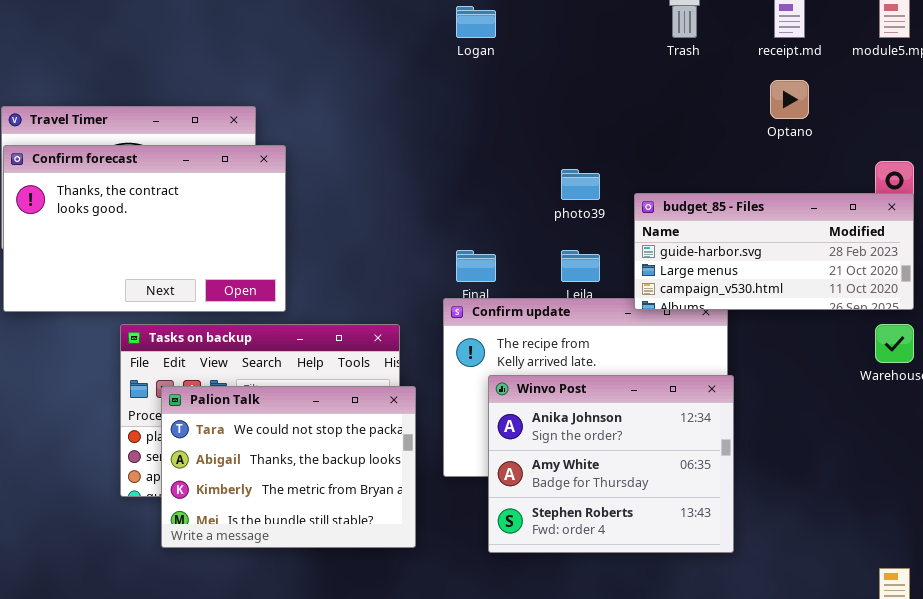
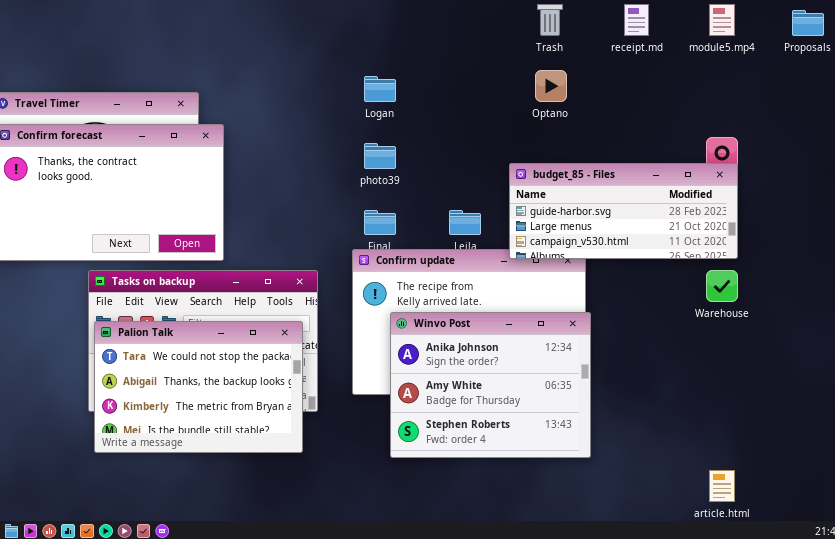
Logan: [456,6,496,38] -> [364,76,396,102], moved
Optano: [770,80,809,119] -> [535,70,567,102], moved
photo39: [561,169,600,200] -> [364,143,396,169], moved
Palion Talk: [161,386,416,548] -> [94,321,303,453], moved

